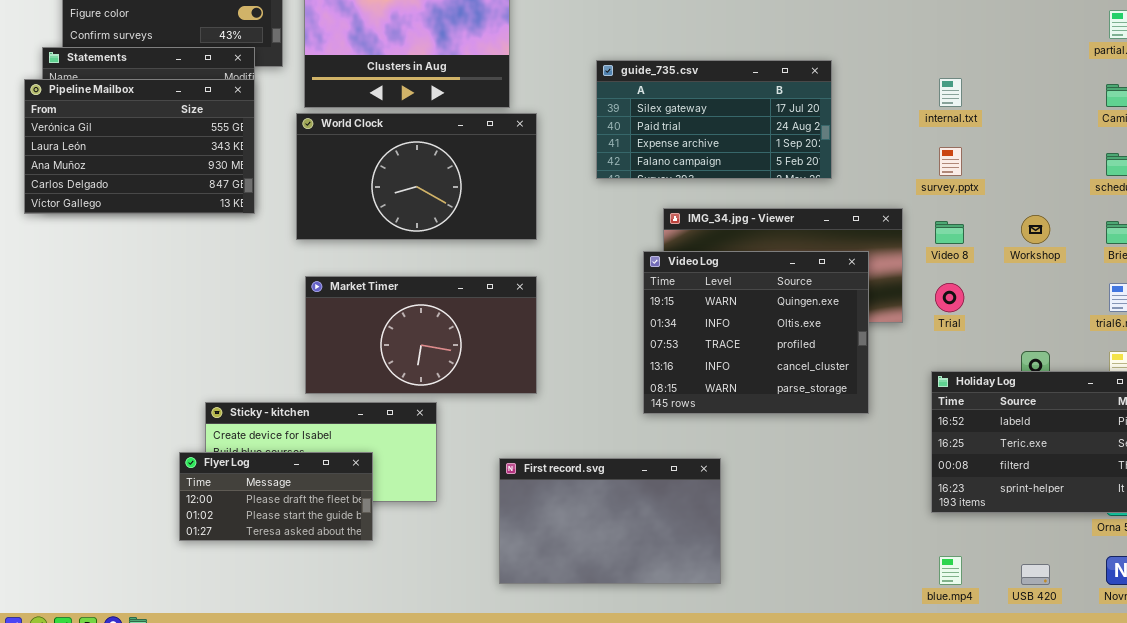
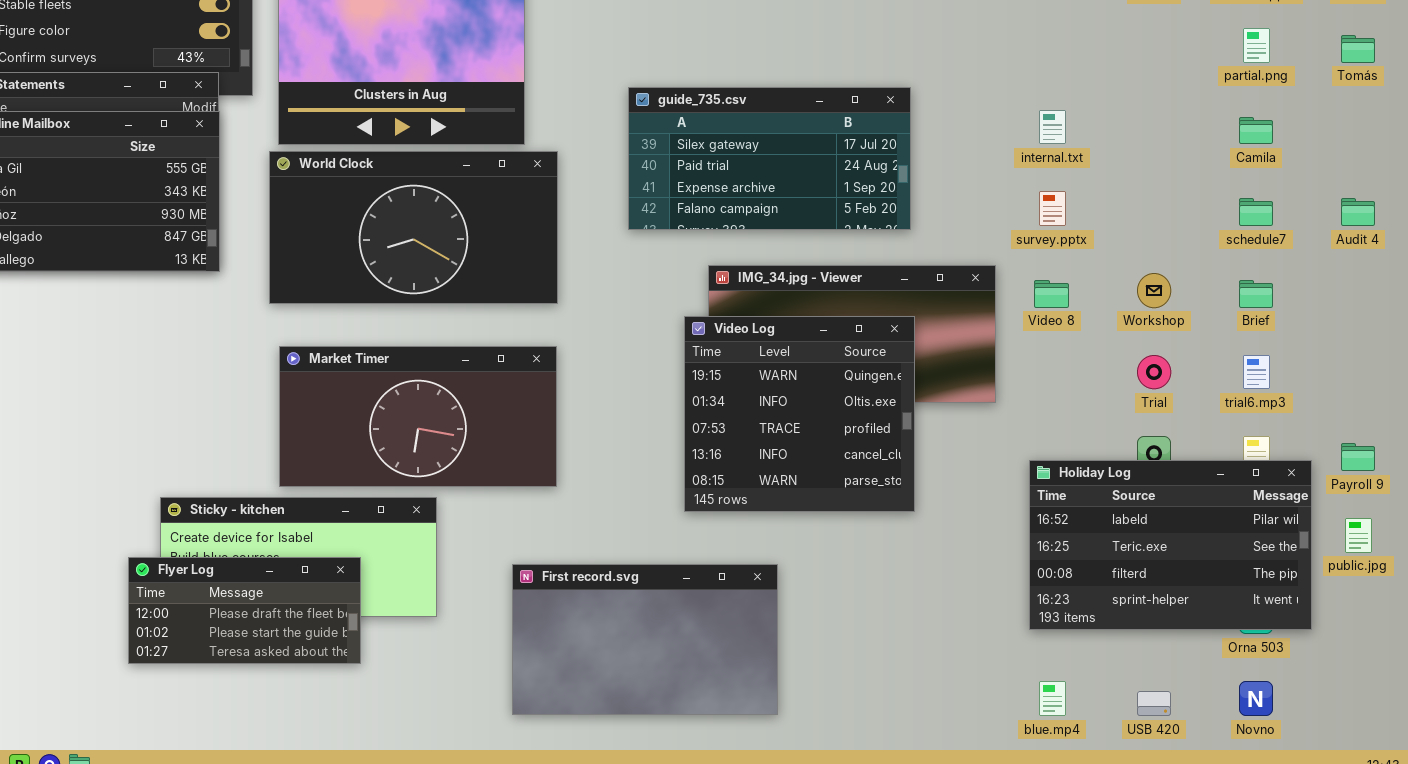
Video Log: [643,251,869,414] -> [684,316,915,512], resized
Trial: [935,283,964,312] -> [1137,355,1171,389], moved

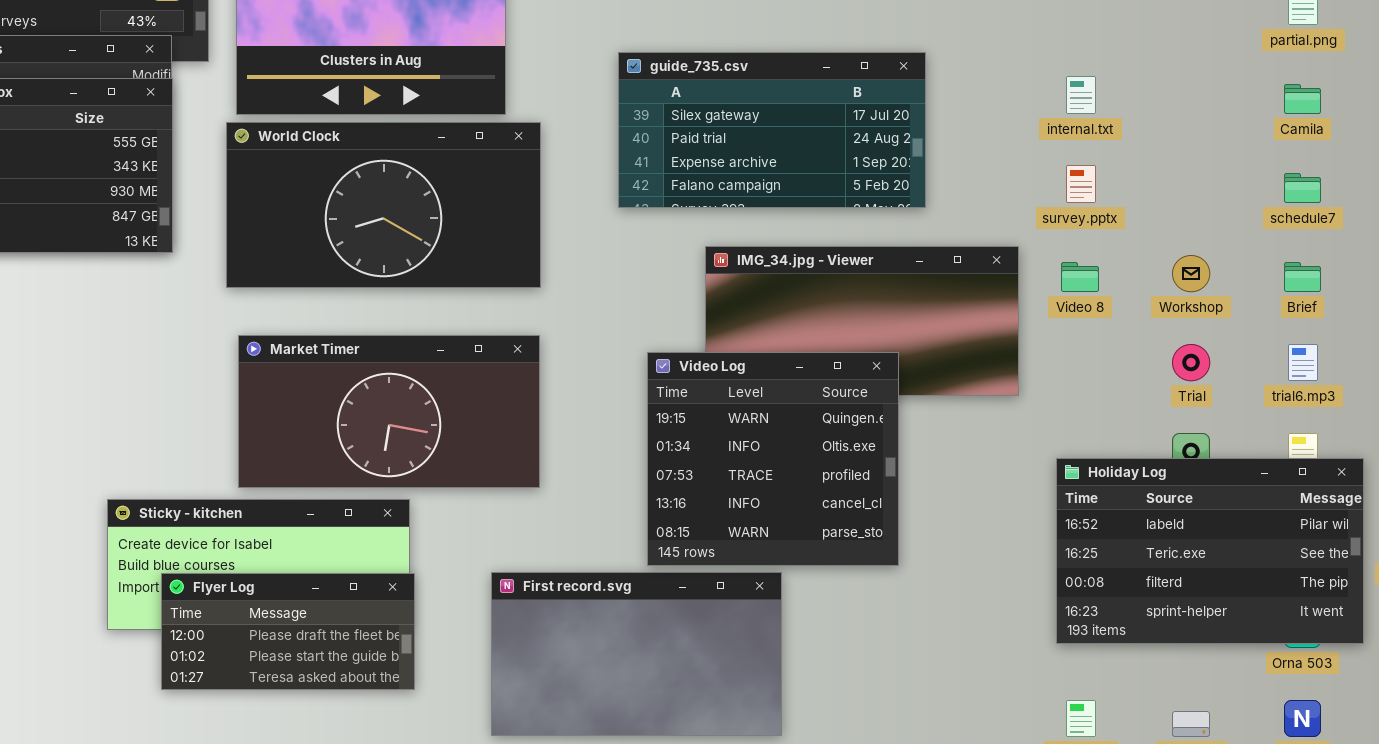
Video Log: [684,316,915,512] -> [647,352,899,566], moved
Flyer Log: [128,557,361,664] -> [161,573,415,690], moved

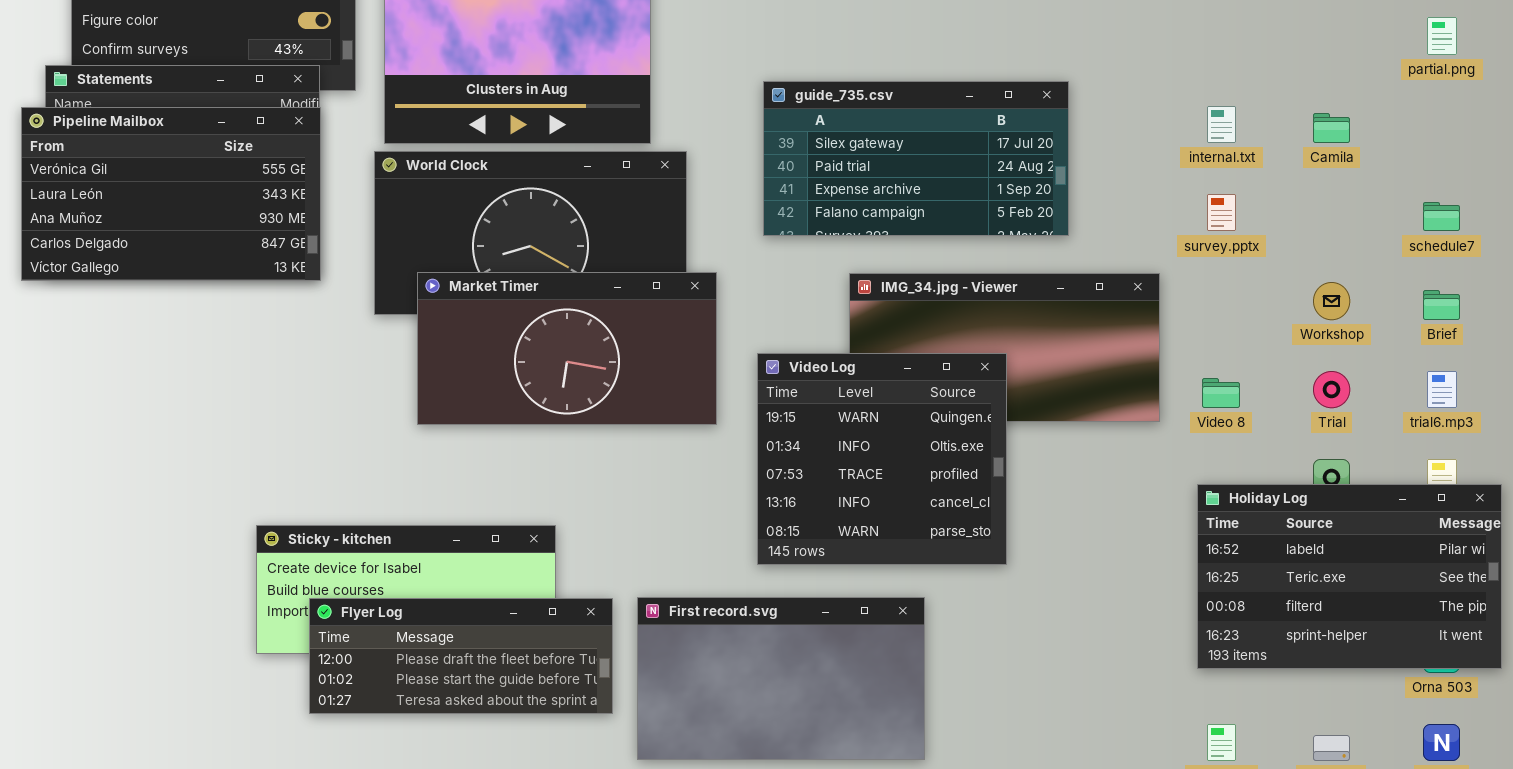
Camila: [1284,84,1321,114] -> [1313,113,1350,143], moved
Video 8: [1061,262,1099,292] -> [1202,378,1240,408], moved
Market Timer: [238,335,540,488] -> [417,272,717,425], moved
Video Log: [647,352,899,566] -> [757,353,1007,565], moved
Flyer Log: [161,573,415,690] -> [309,598,613,714], resized

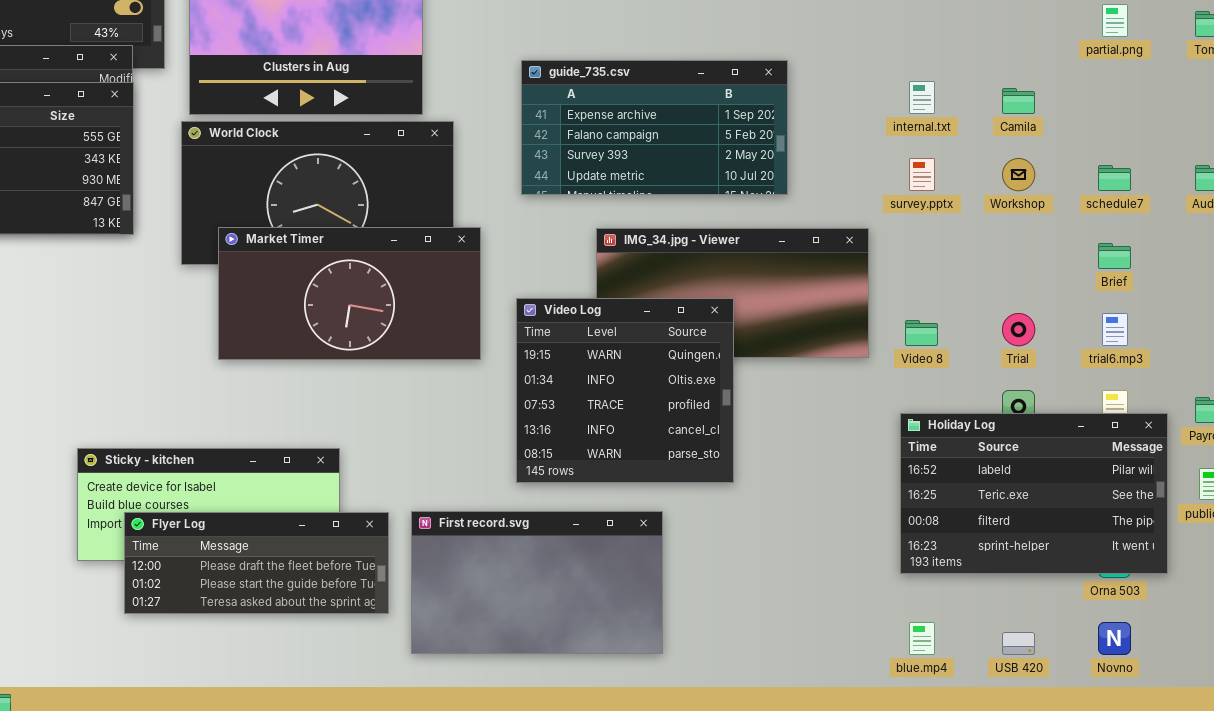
guide_735.csv: [763,81,1069,236] -> [521,60,788,195], scrolled down 2 rows
Workshop: [1313,282,1350,320] -> [1002,158,1035,191], moved

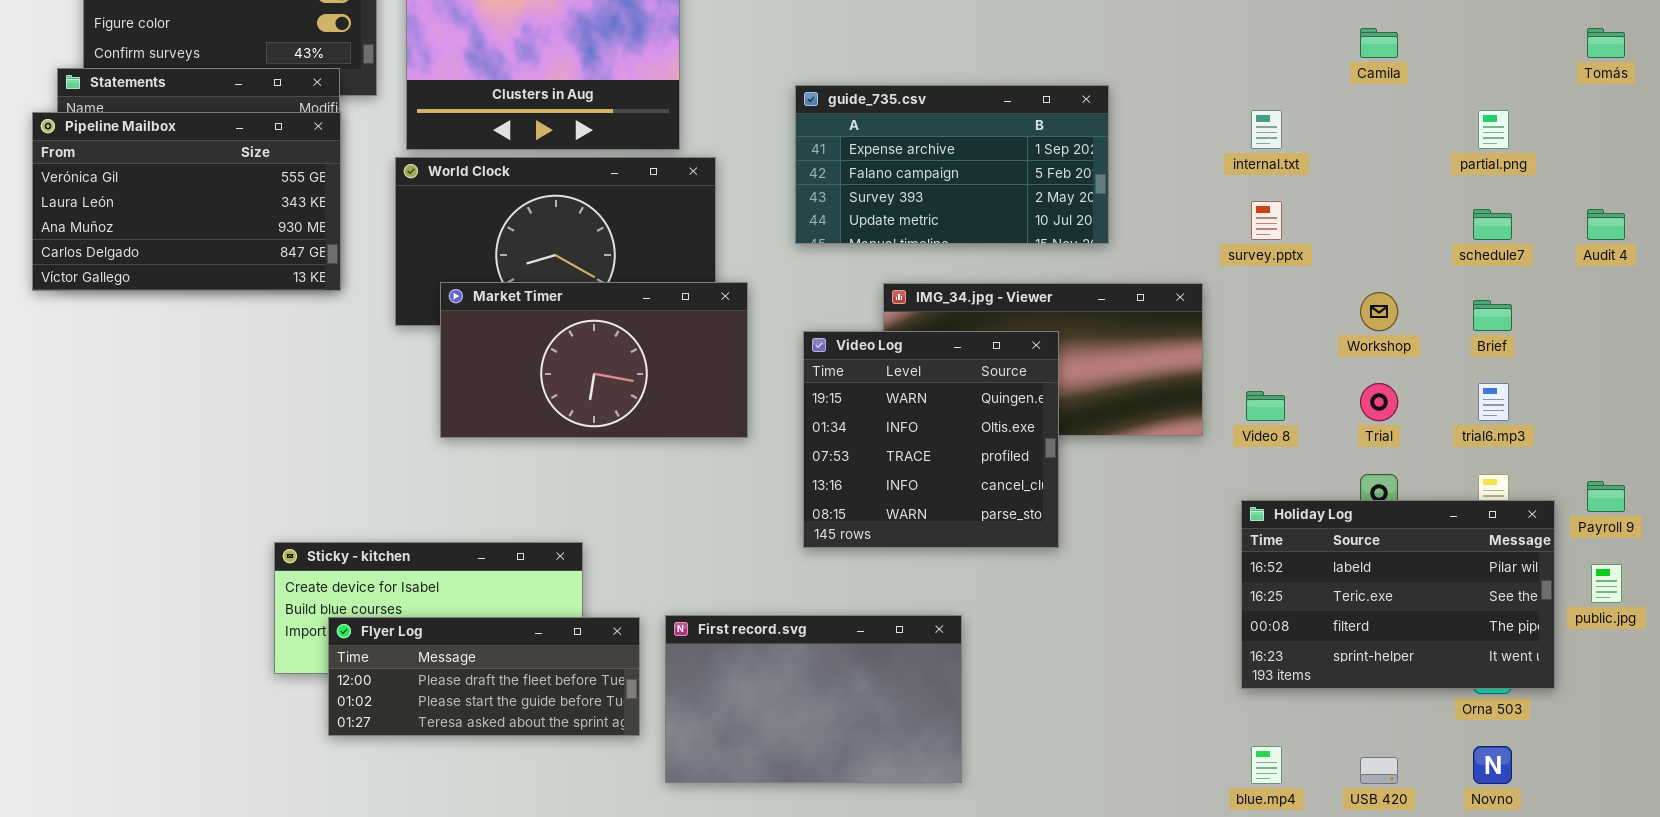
partial.png: [1102,4,1128,37] -> [1478,110,1509,149], moved
Camila: [1002,88,1035,114] -> [1360,28,1398,58], moved
Workshop: [1002,158,1035,191] -> [1360,292,1398,331], moved
Video Log: [516,298,734,483] -> [803,331,1059,548], moved

